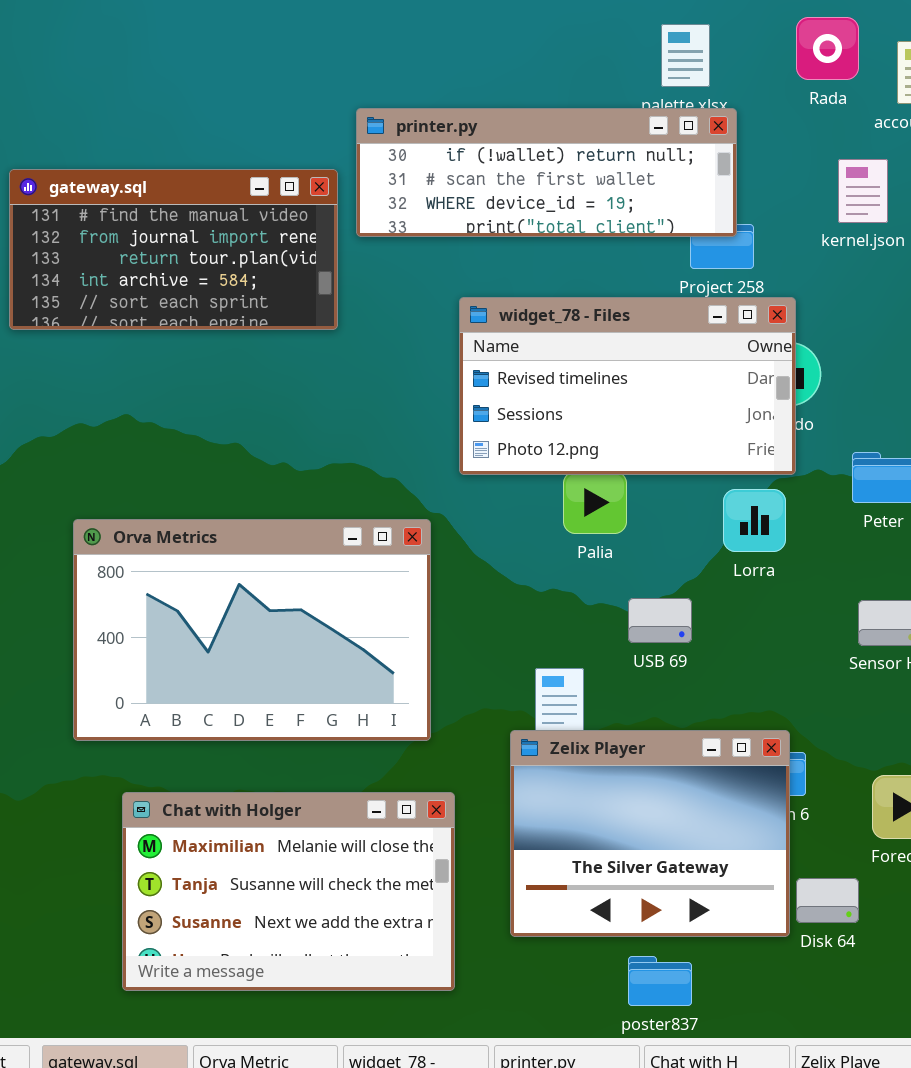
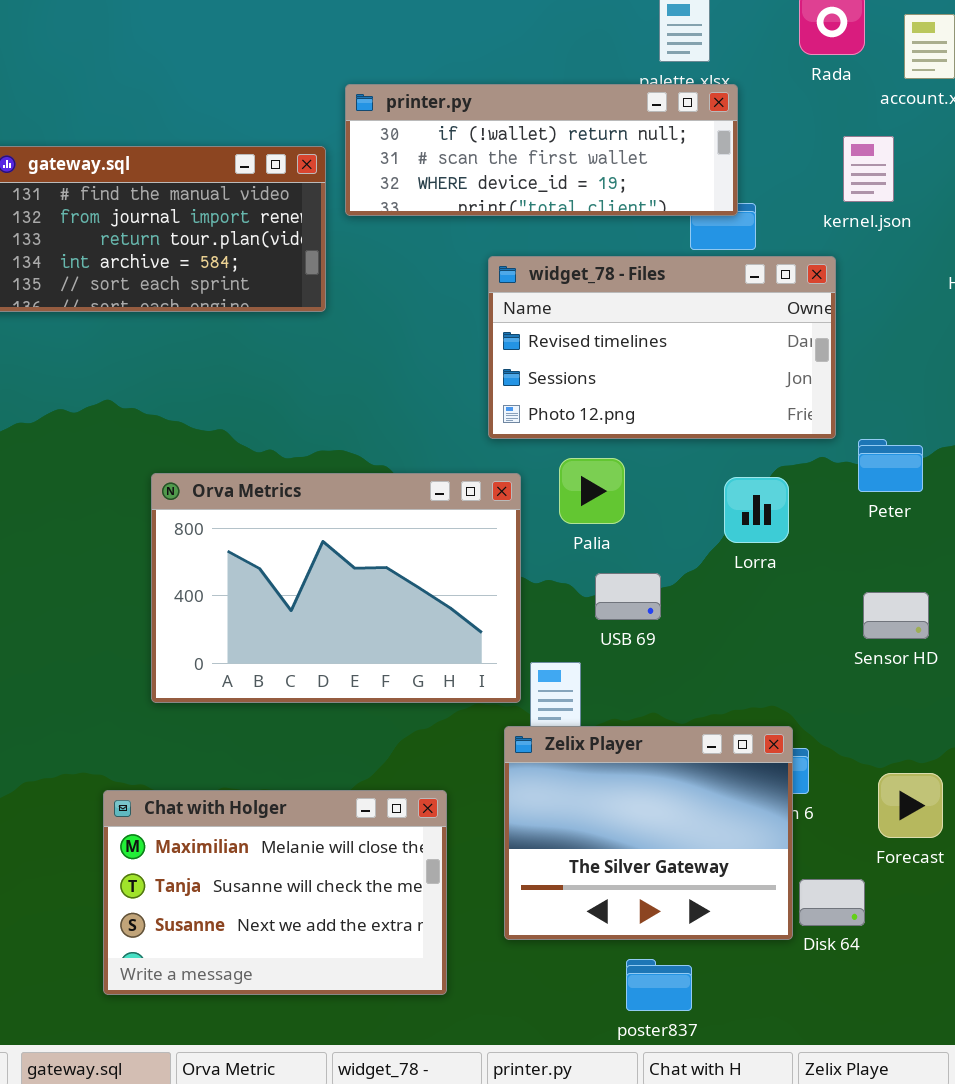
widget_78 - Files: [459,297,796,475] -> [488,256,836,439], moved
Orva Metrics: [73,519,431,741] -> [151,473,521,703], moved
USB 69: [628,598,692,643] -> [595,573,661,620], moved

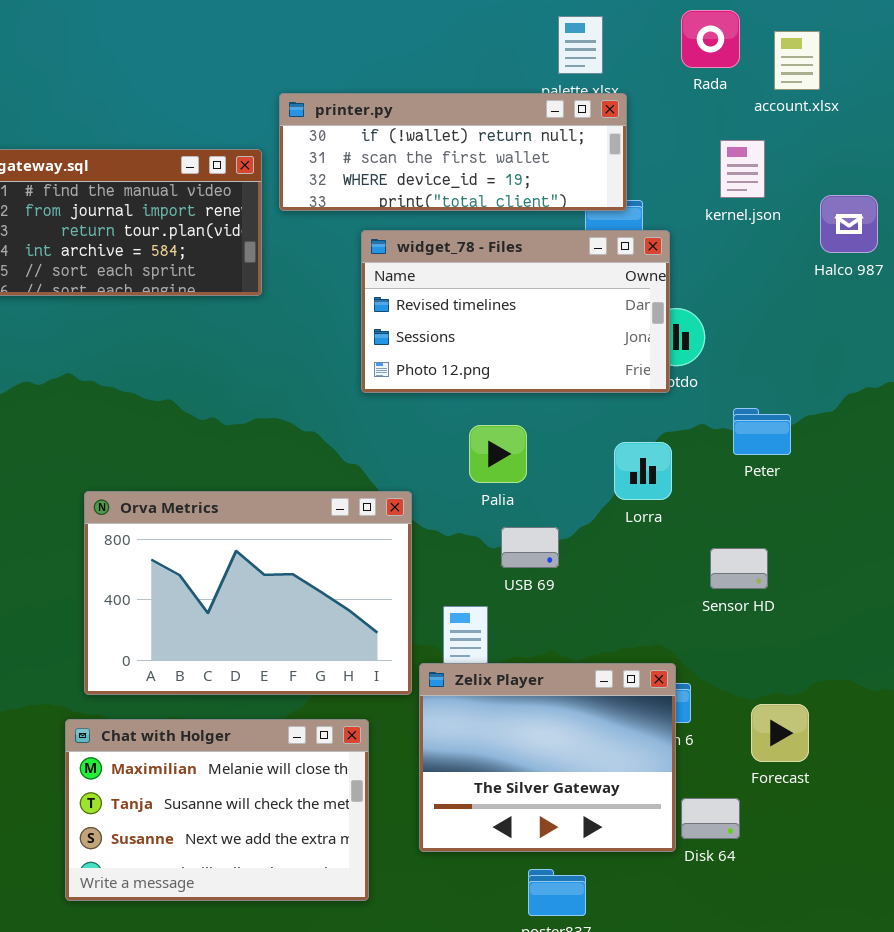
widget_78 - Files: [488,256,836,439] -> [361,230,670,393], moved
Orva Metrics: [151,473,521,703] -> [84,491,412,695], moved
Sensor HD: [863,592,929,639] -> [710,548,768,589], moved

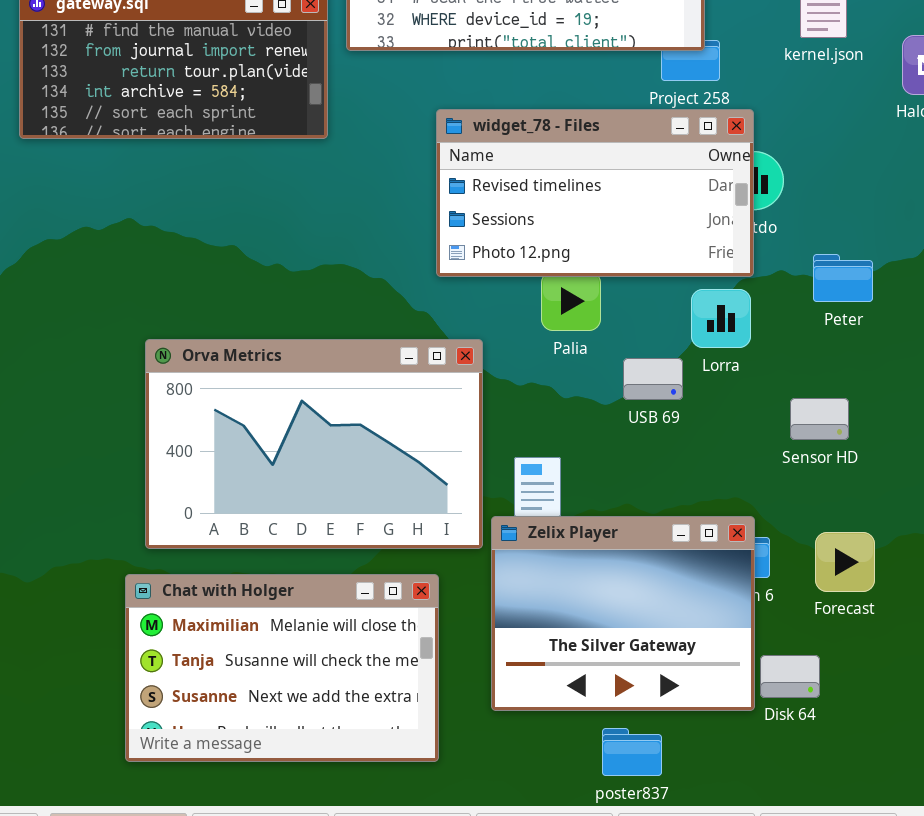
widget_78 - Files: [361,230,670,393] -> [436,109,754,277], moved
USB 69: [501,527,559,568] -> [623,358,683,400], moved
Forecast: [751,704,809,762] -> [815,532,875,592], moved

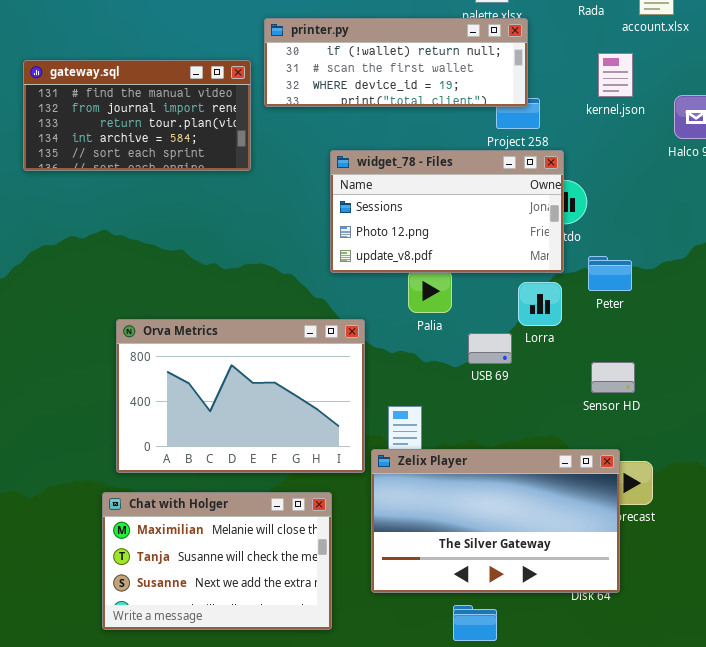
widget_78 - Files: [436,109,754,277] -> [330,150,564,273], scrolled down 1 row
Peter: [813,254,873,302] -> [588,256,632,291], moved
Zelix Player: [491,516,755,711] -> [371,449,620,593], resized

